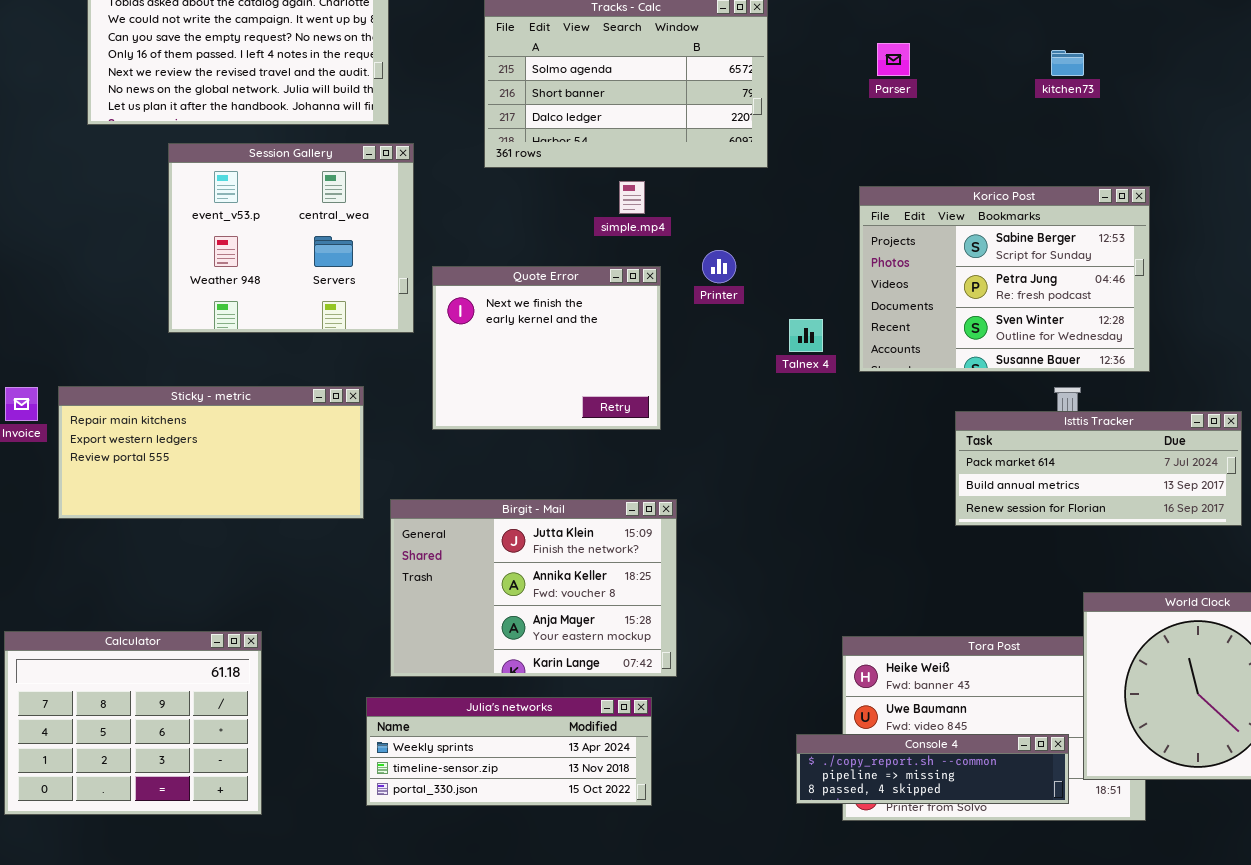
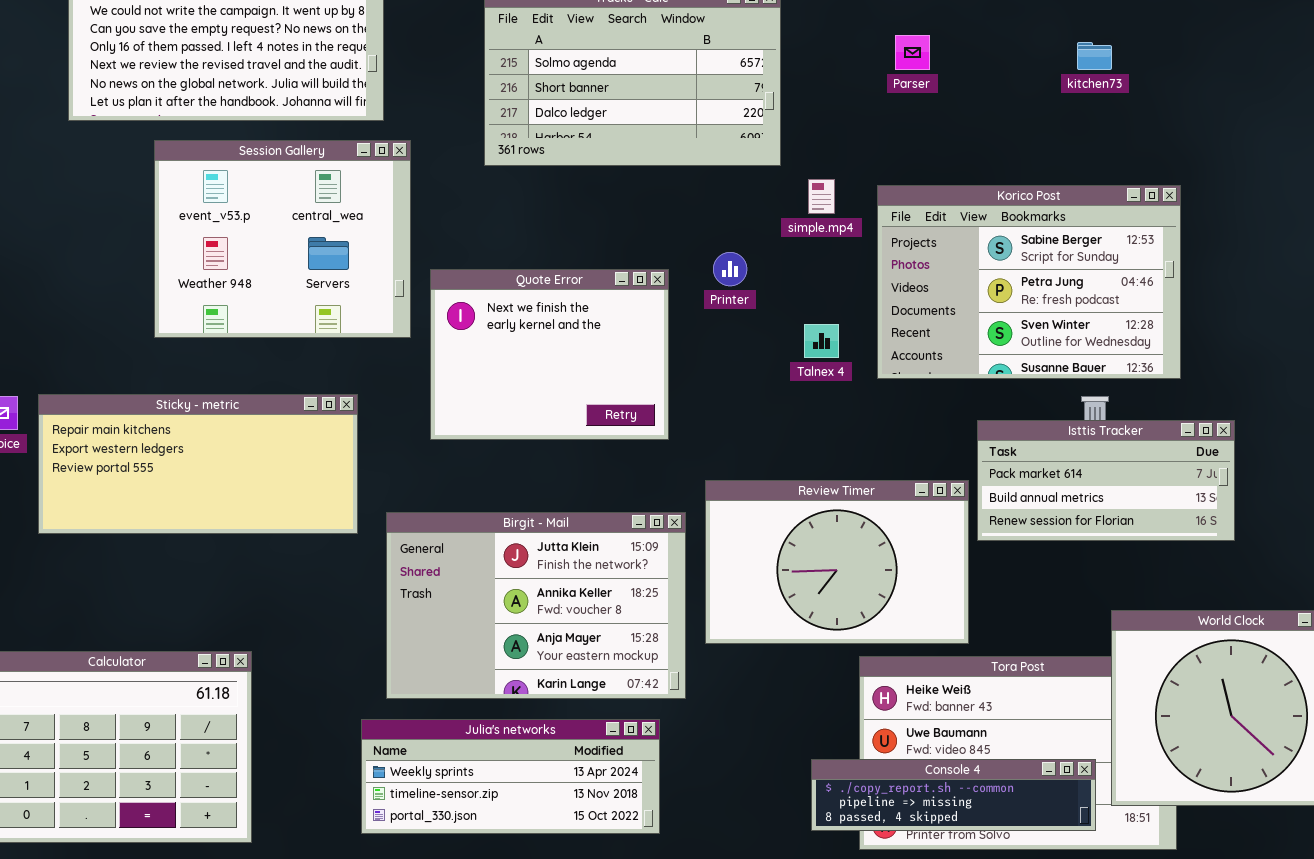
simple.mp4: [619,181,645,214] -> [808,179,835,214], moved
Isttis Tracker: [955,411,1242,526] -> [977,420,1235,541], resized
Review Timer: none -> [705,480,969,644], opened

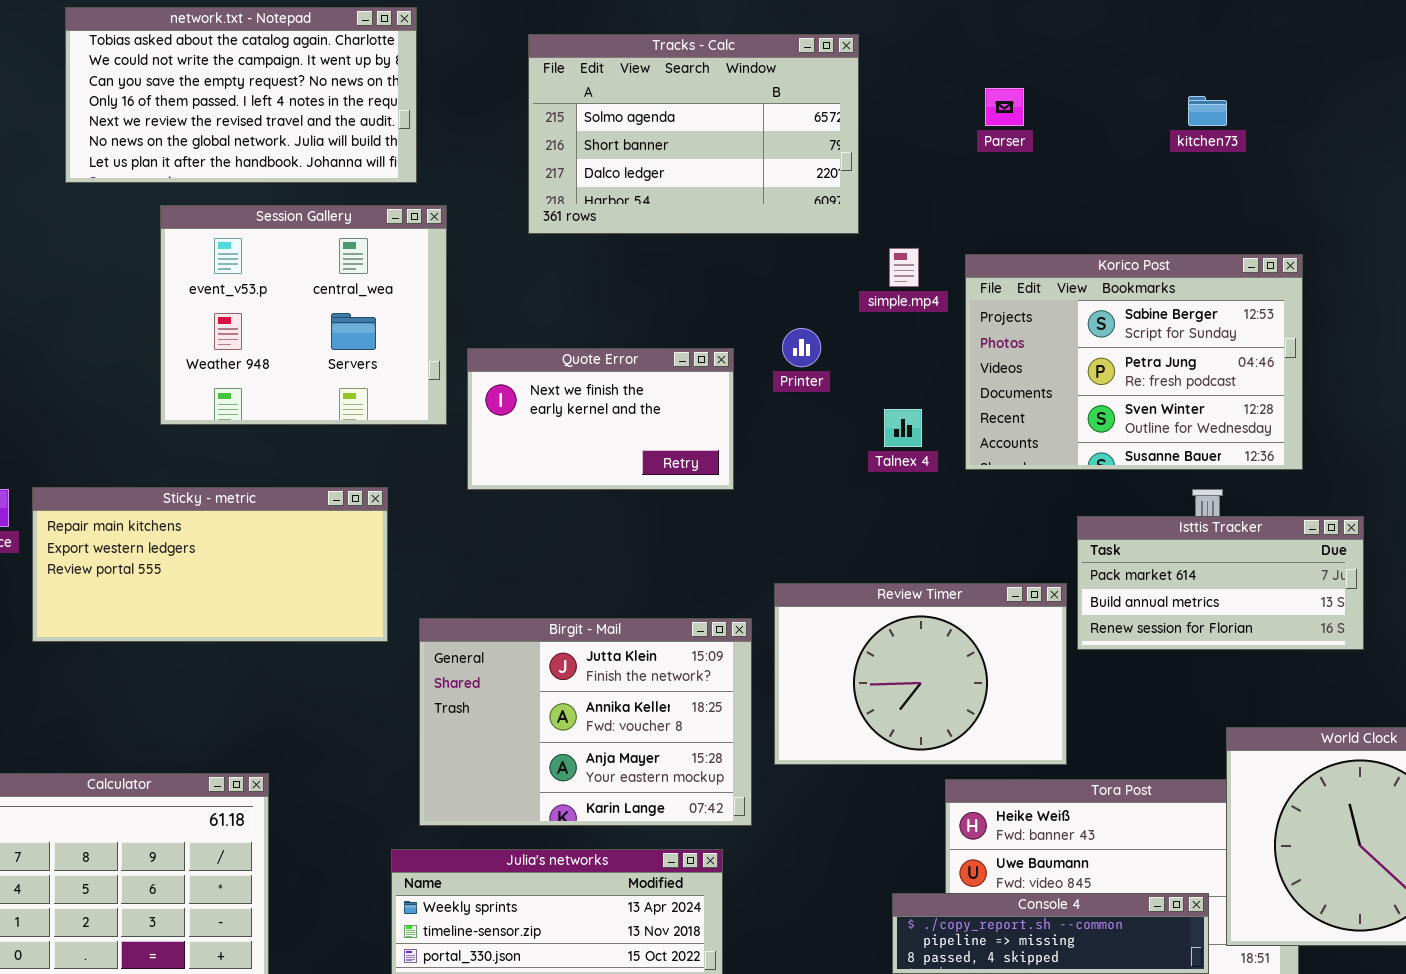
Quote Error: [430,269,669,440] -> [467,348,734,490], resized

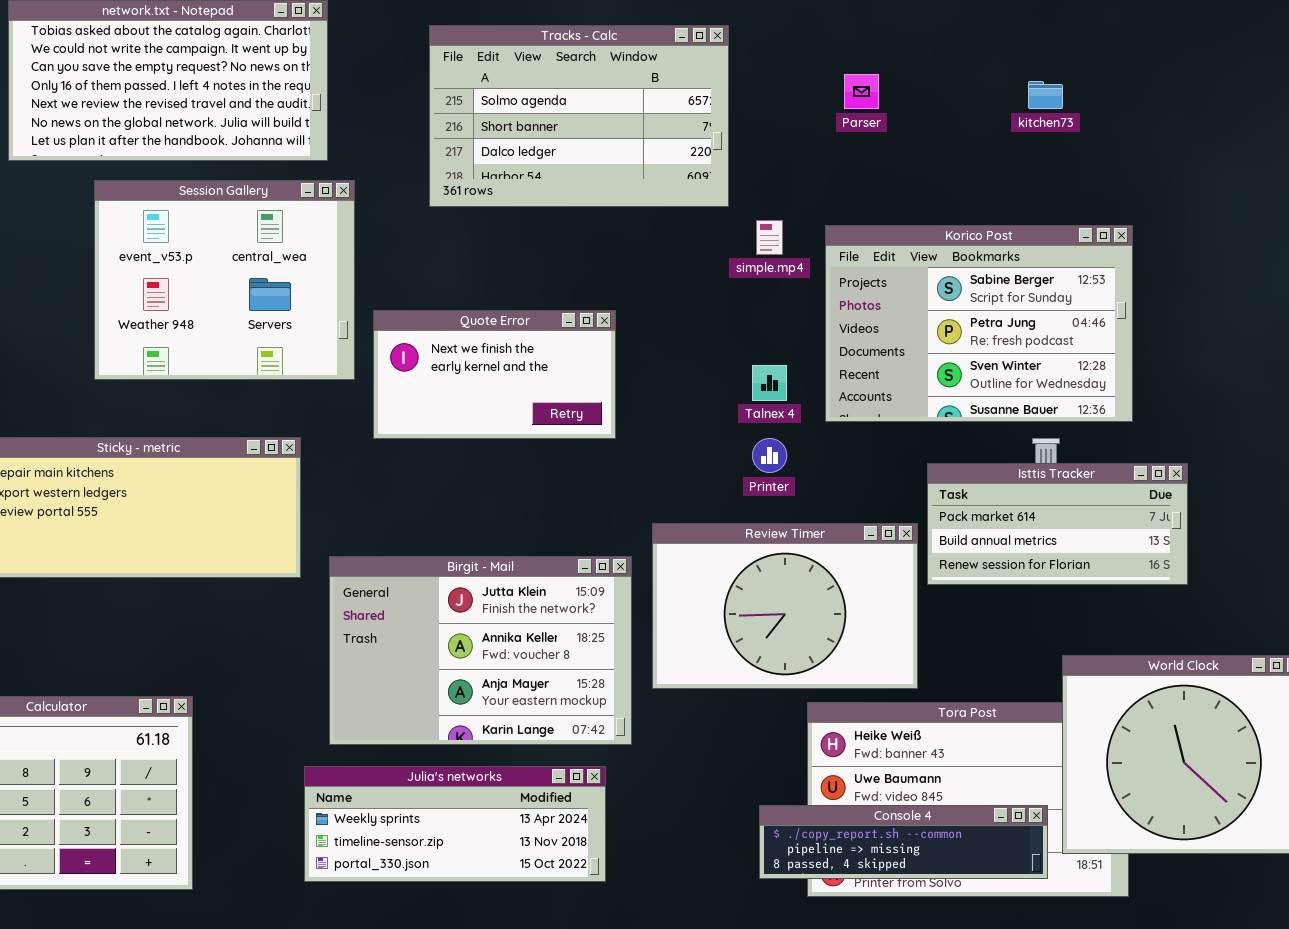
Printer: [782,328,821,367] -> [752,438,787,473], moved

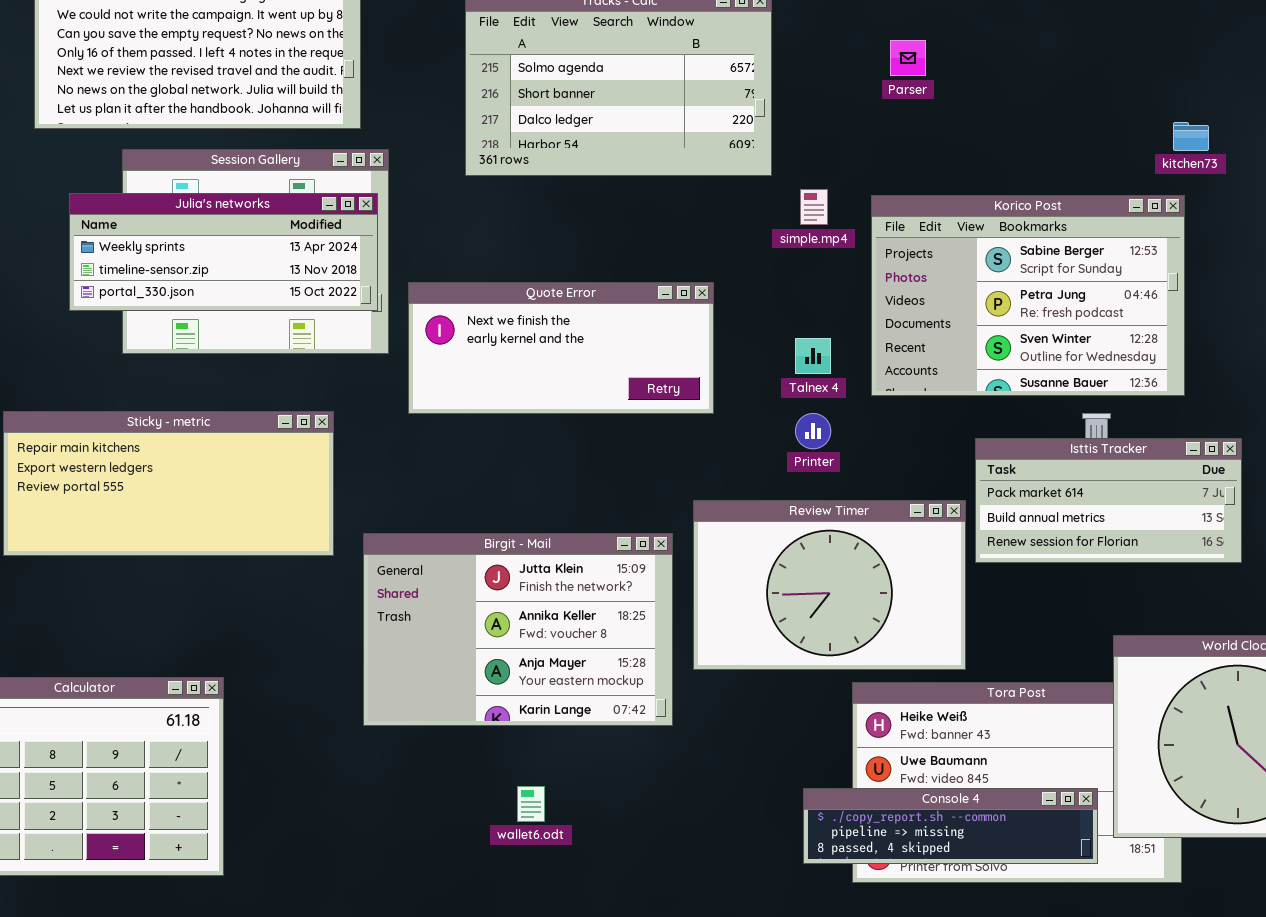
kitchen73: [1028,81,1063,109] -> [1173,122,1209,151], moved
Quote Error: [373,310,616,439] -> [408,282,714,414], resized
Julia's networks: [304,766,606,882] -> [69,193,378,311], moved

